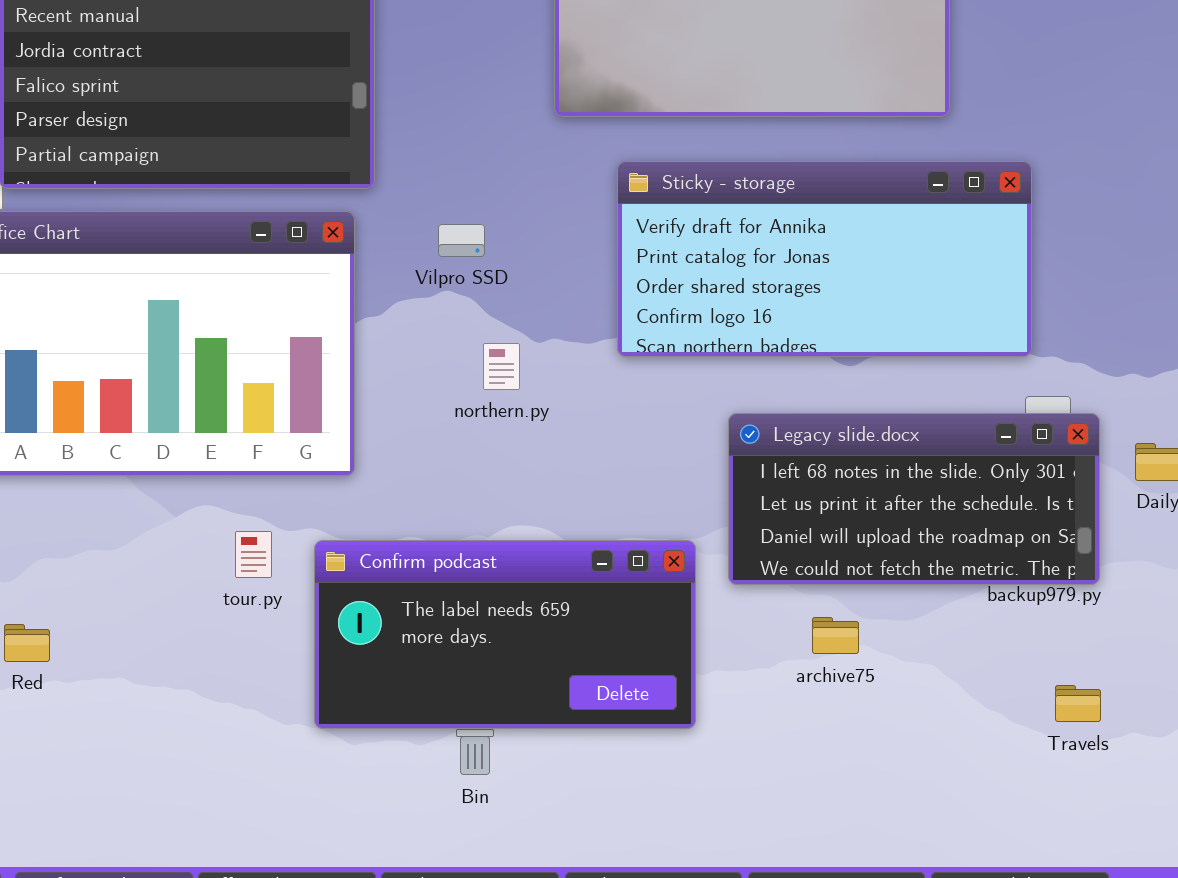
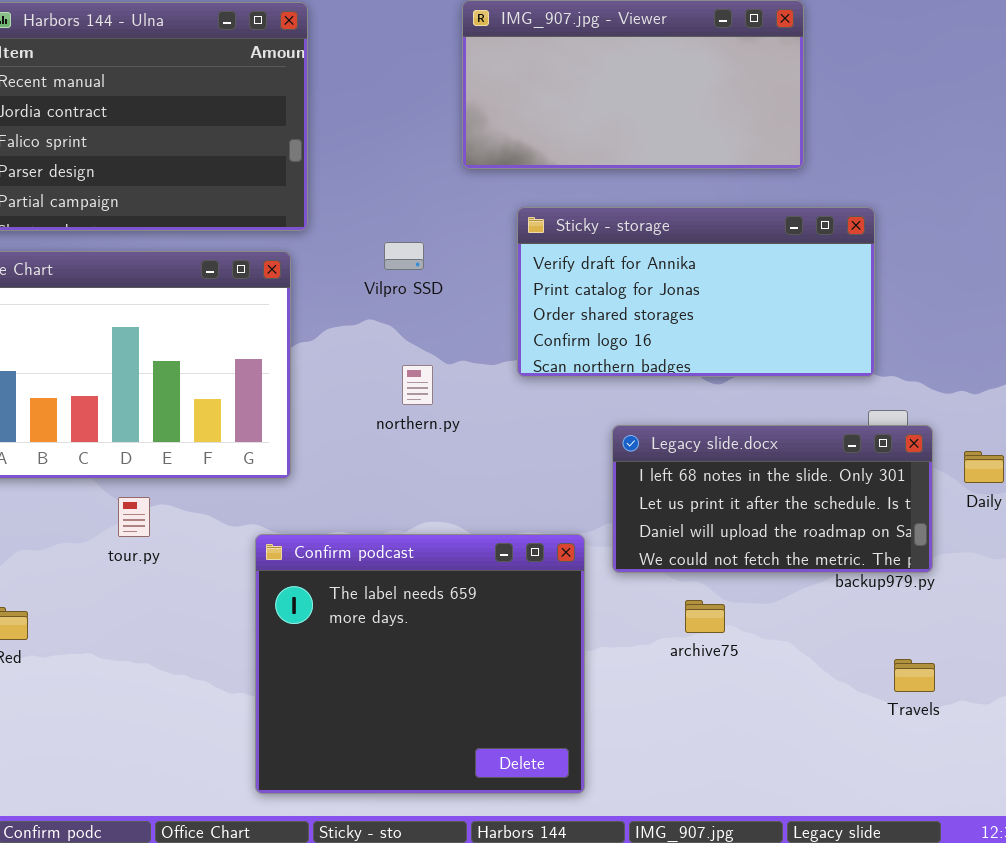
Vilpro SSD: [438,224,485,257] -> [384,242,424,270], moved
tour.py: [235,531,272,578] -> [118,497,150,537], moved
Confirm podcast: [314,540,696,729] -> [255,534,585,794], resized

